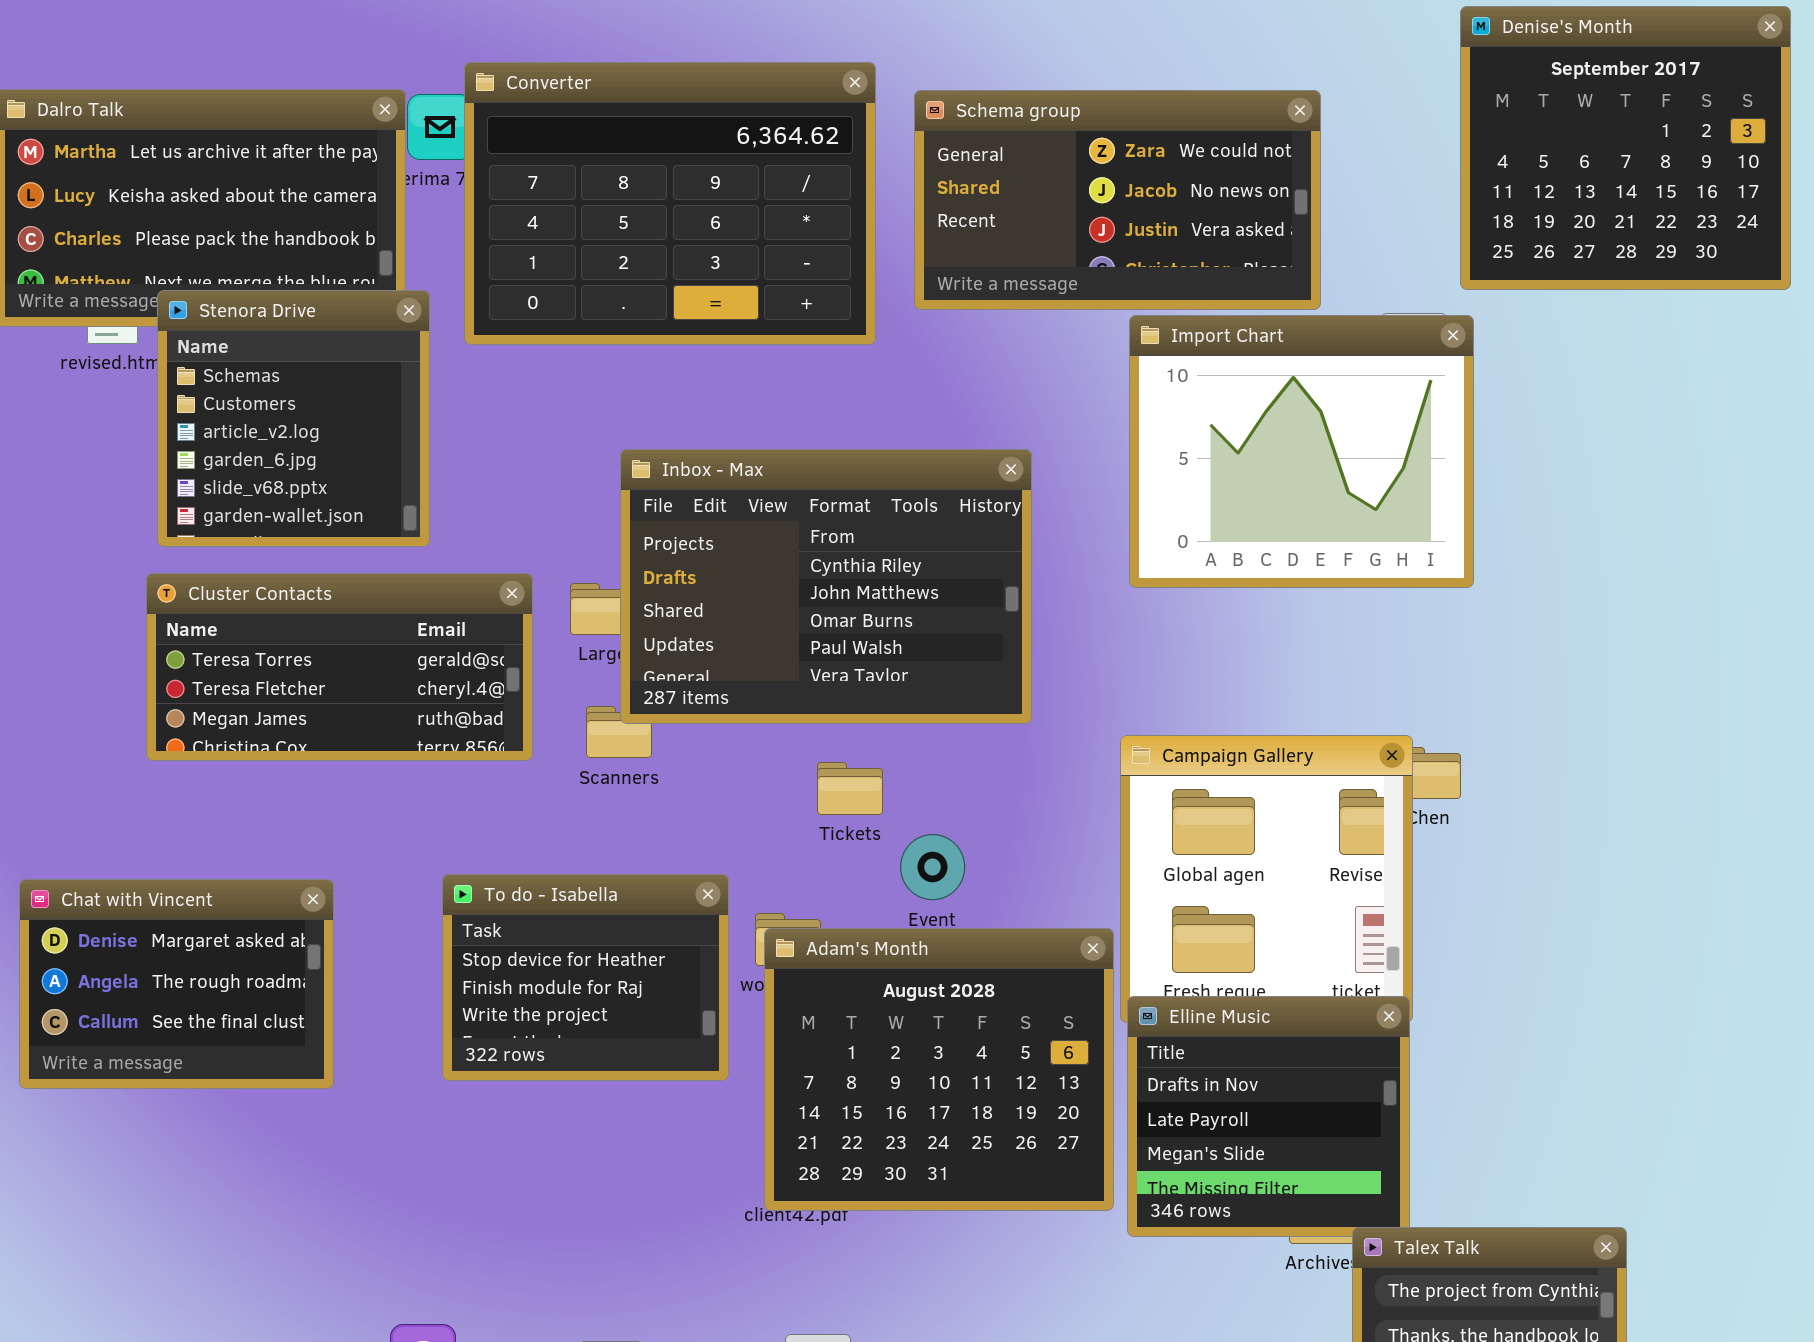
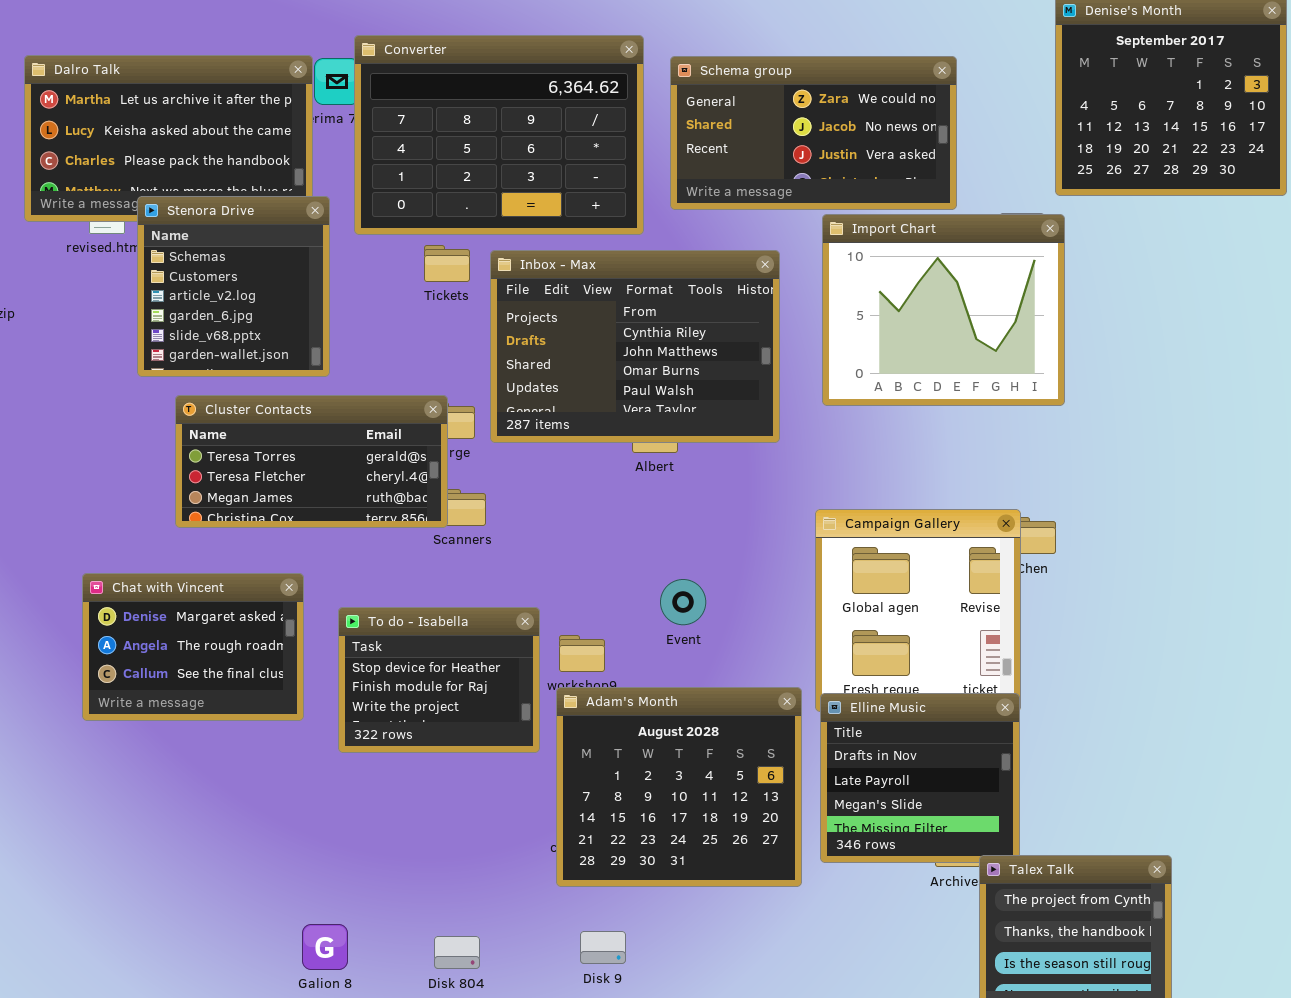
Inbox - Max: [620,449,1032,724] -> [490,250,780,443], moved
Cluster Contacts: [146,573,533,761] -> [175,395,448,528], moved
Tickets: [817,762,883,815] -> [424,245,470,282], moved
Chat with Vincent: [19,879,334,1089] -> [82,573,304,721], moved
Adam's Month: [764,928,1114,1211] -> [556,687,802,887], moved

